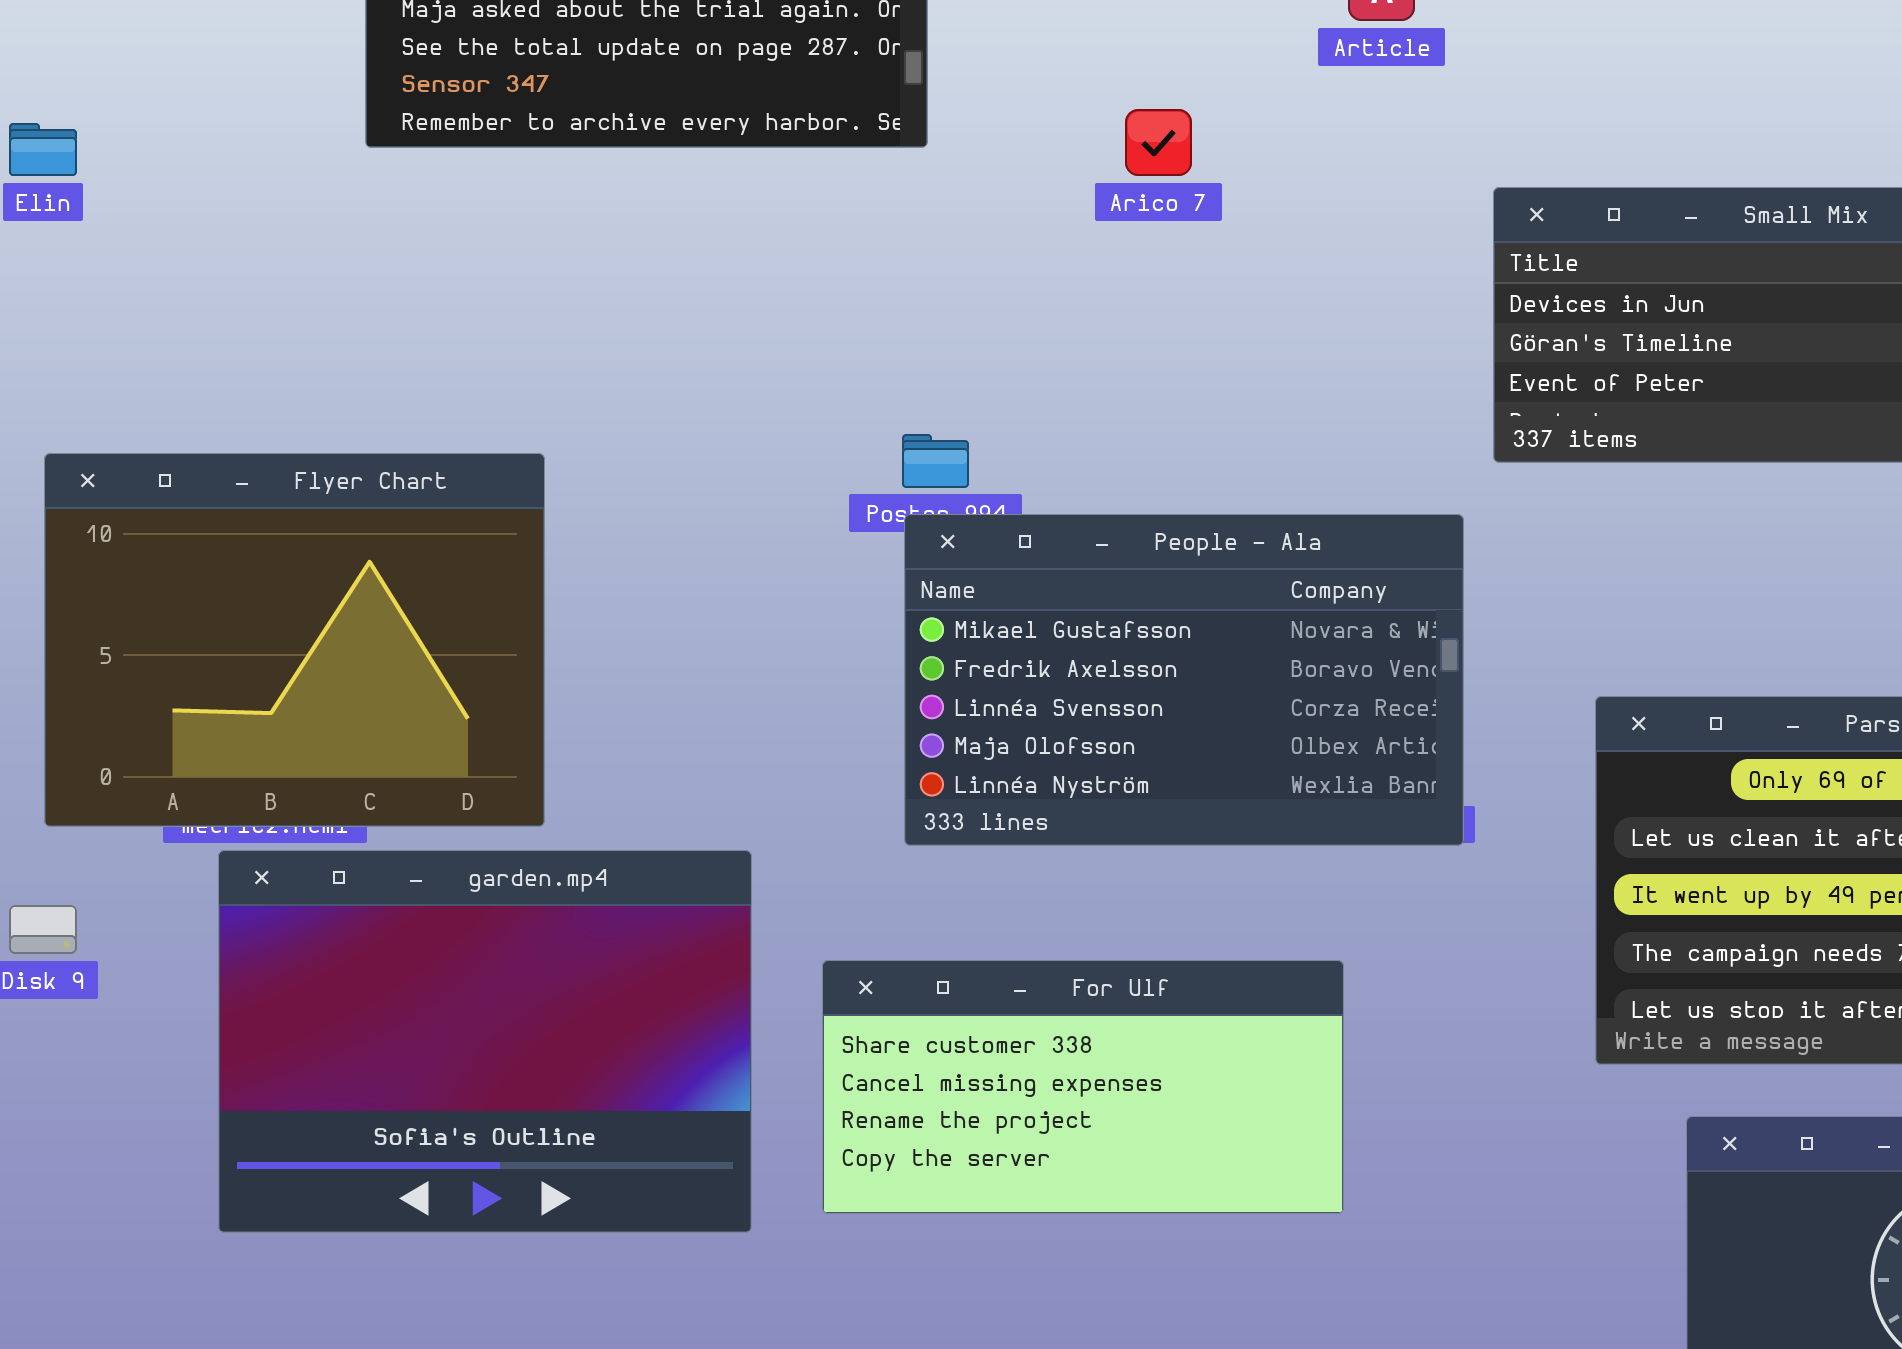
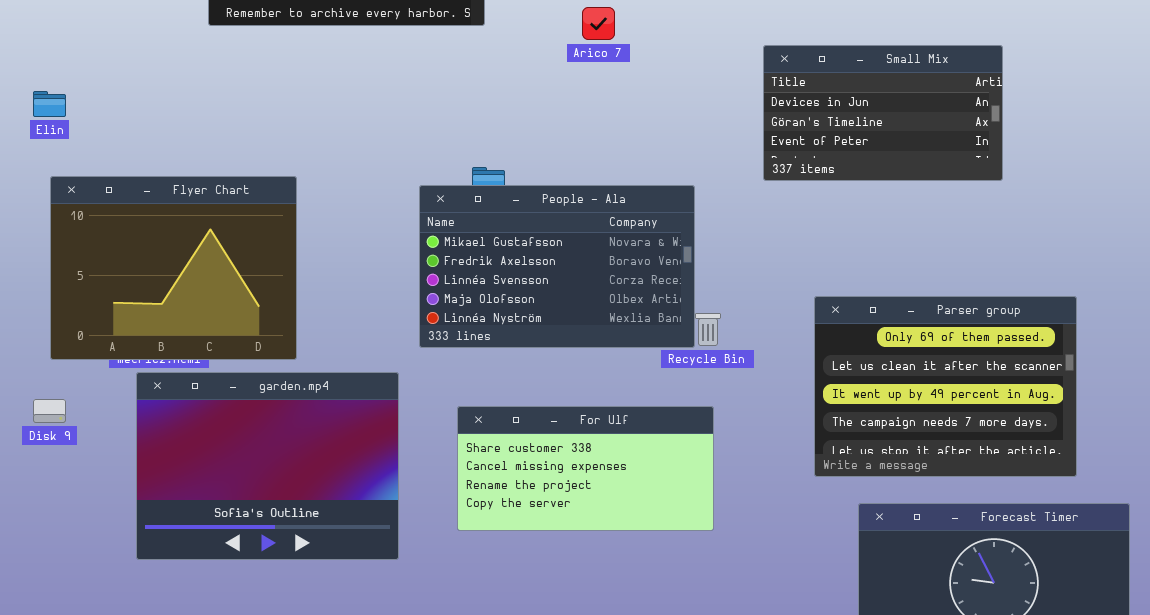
Elin: [9,123,77,176] -> [33,91,66,117], moved
People - Ala: [904,514,1464,846] -> [419,185,695,348], moved
For Ulf: [822,960,1344,1214] -> [457,406,714,531], moved

